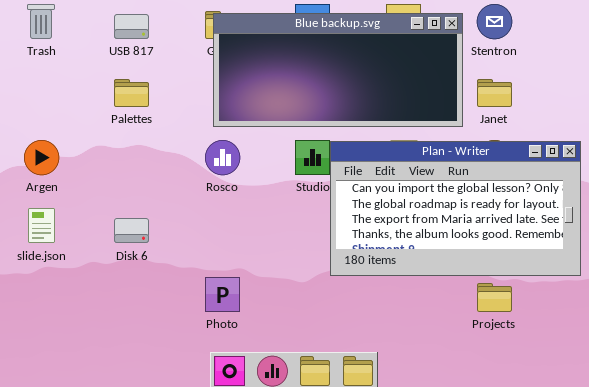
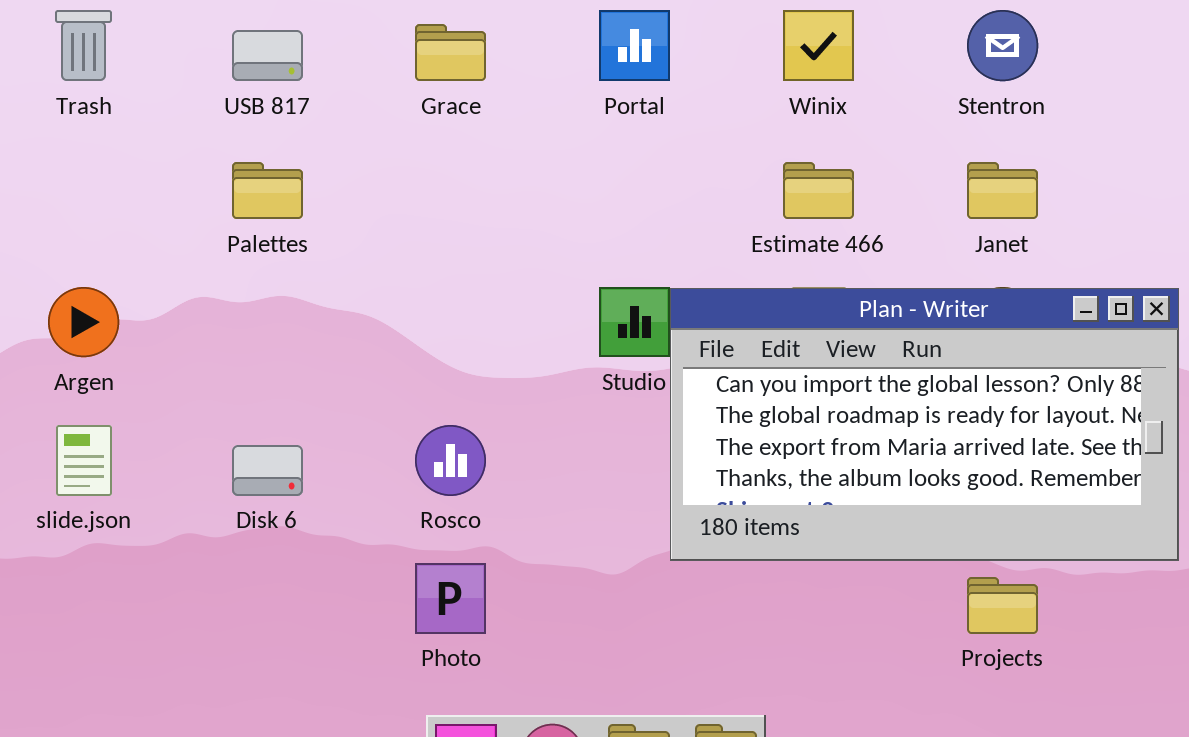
Blue backup.svg: [213,13,463,127] -> none, closed
Rosco: [205,140,240,175] -> [415,425,486,496], moved

